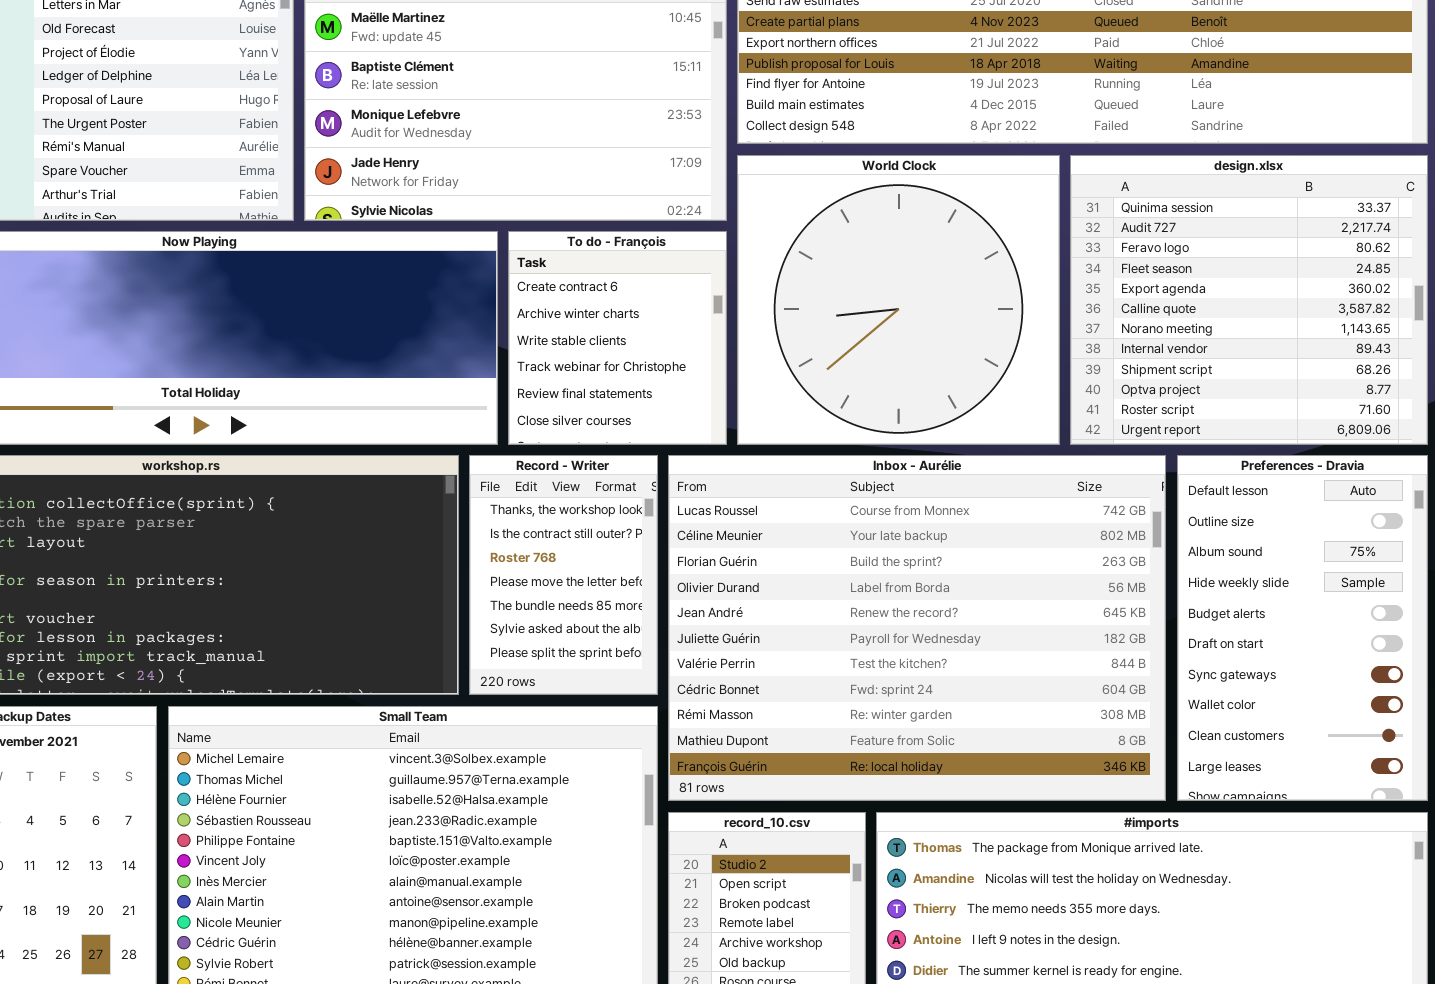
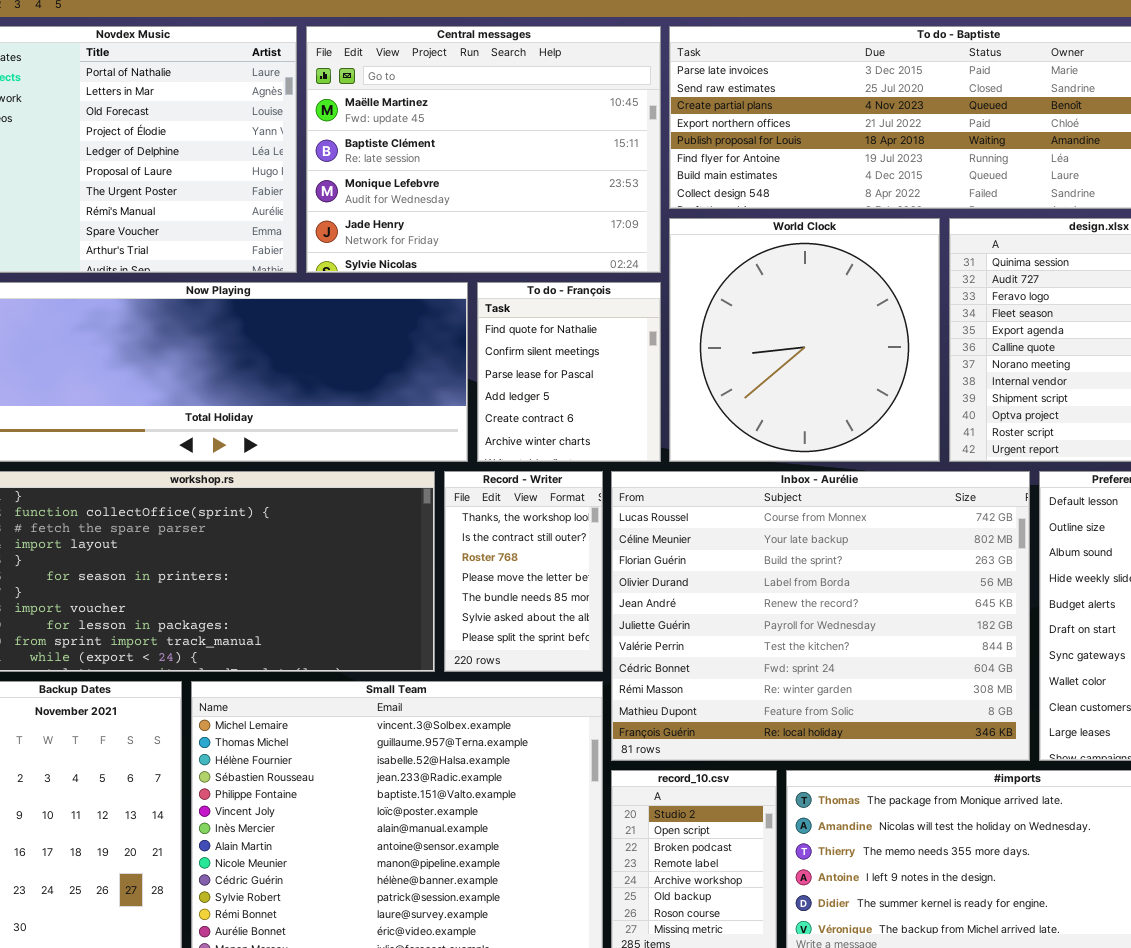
To do - François: [508,231,727,445] -> [477,282,661,462], scrolled up 4 rows

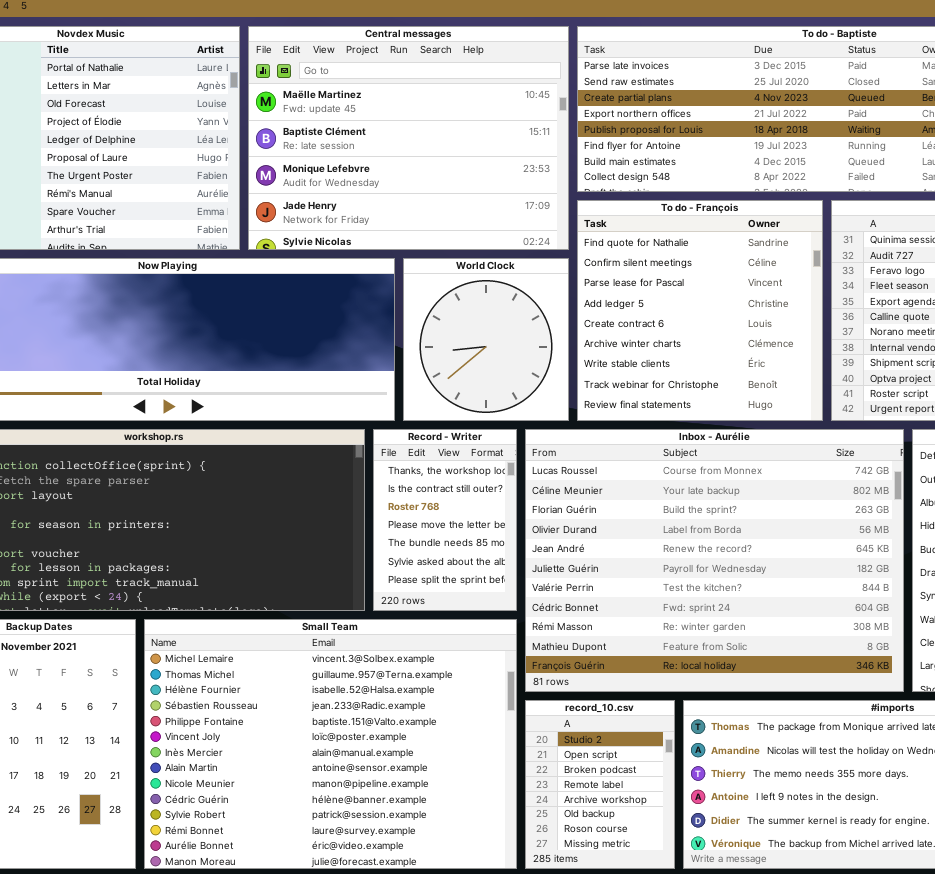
World Clock: [669,218,940,462] -> [403,258,569,421], moved, resized
To do - François: [477,282,661,462] -> [577,200,823,421], moved, resized

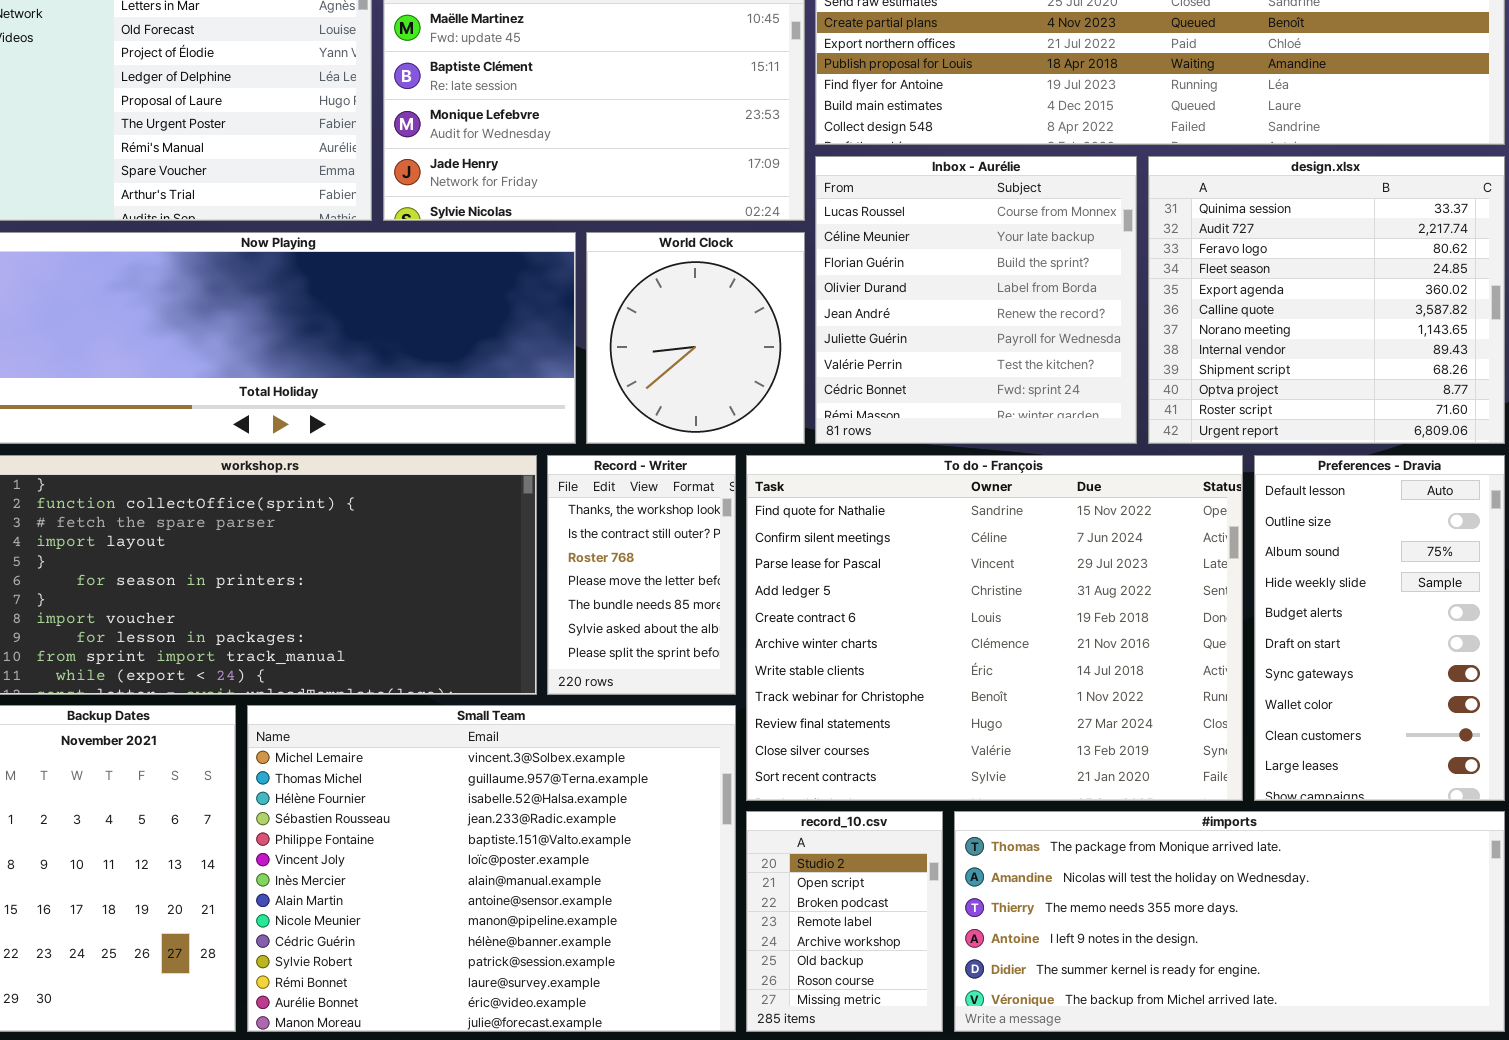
To do - François: [577,200,823,421] -> [746,455,1243,801], moved, resized
Inbox - Aurélie: [525,429,904,692] -> [815,156,1137,444], moved, resized

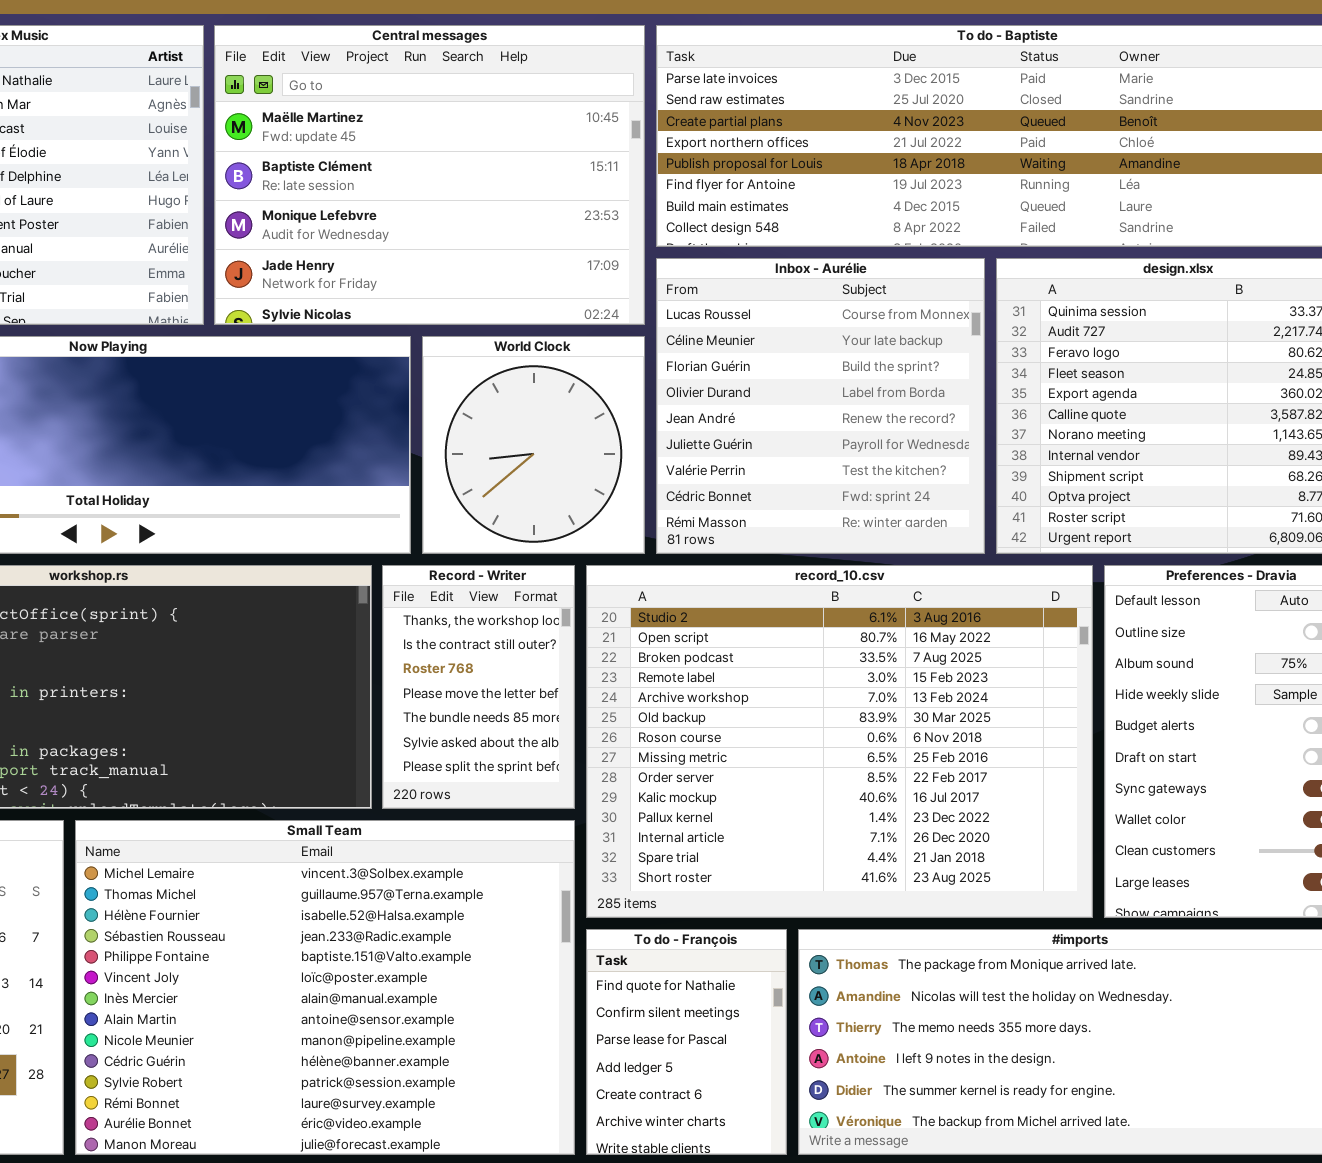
To do - François: [746,455,1243,801] -> [586,929,787,1155], moved, resized
record_10.csv: [746,811,943,1032] -> [586,565,1093,918], moved, resized

